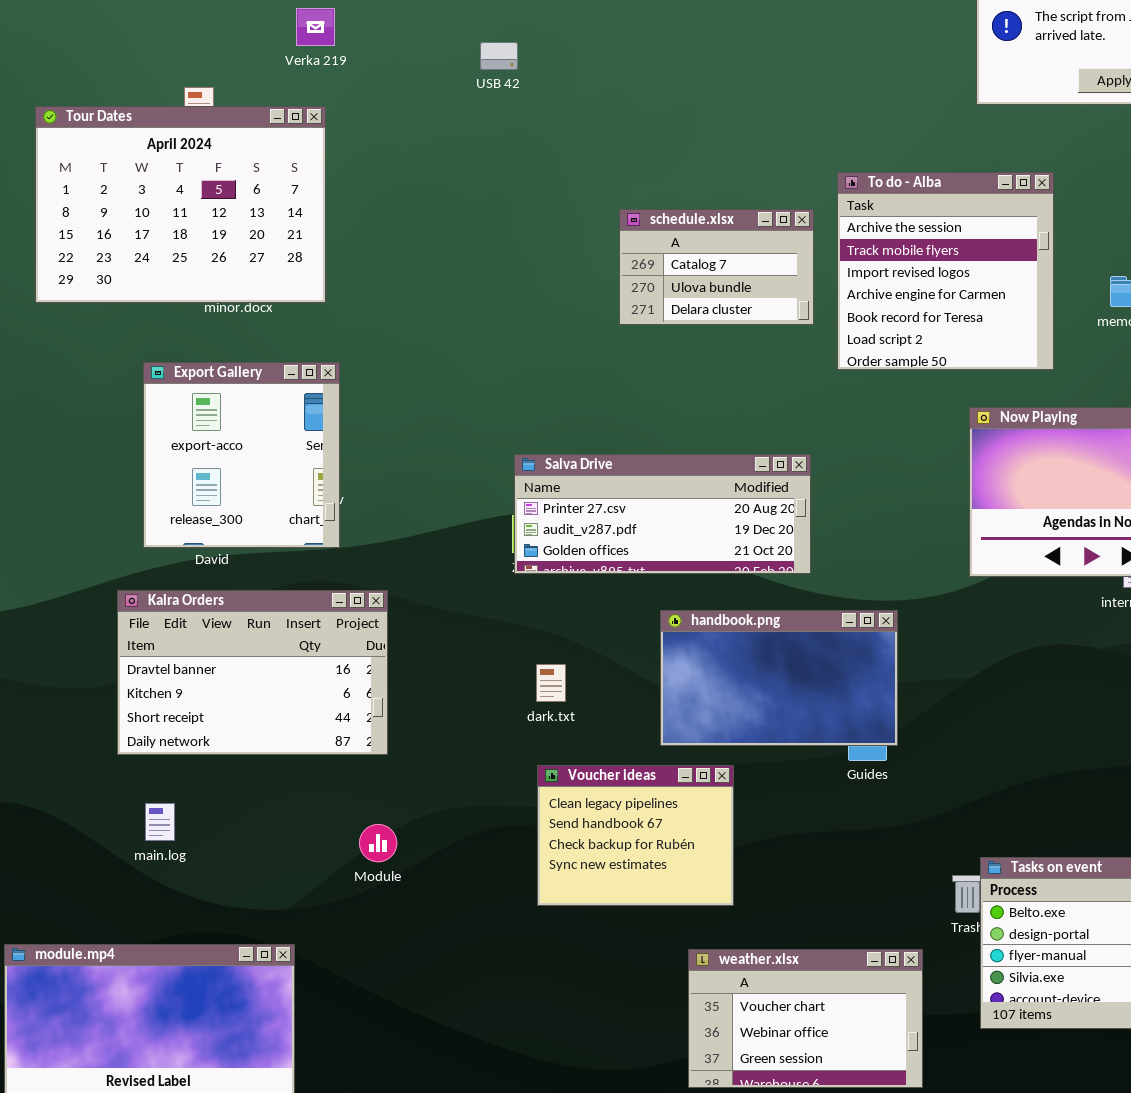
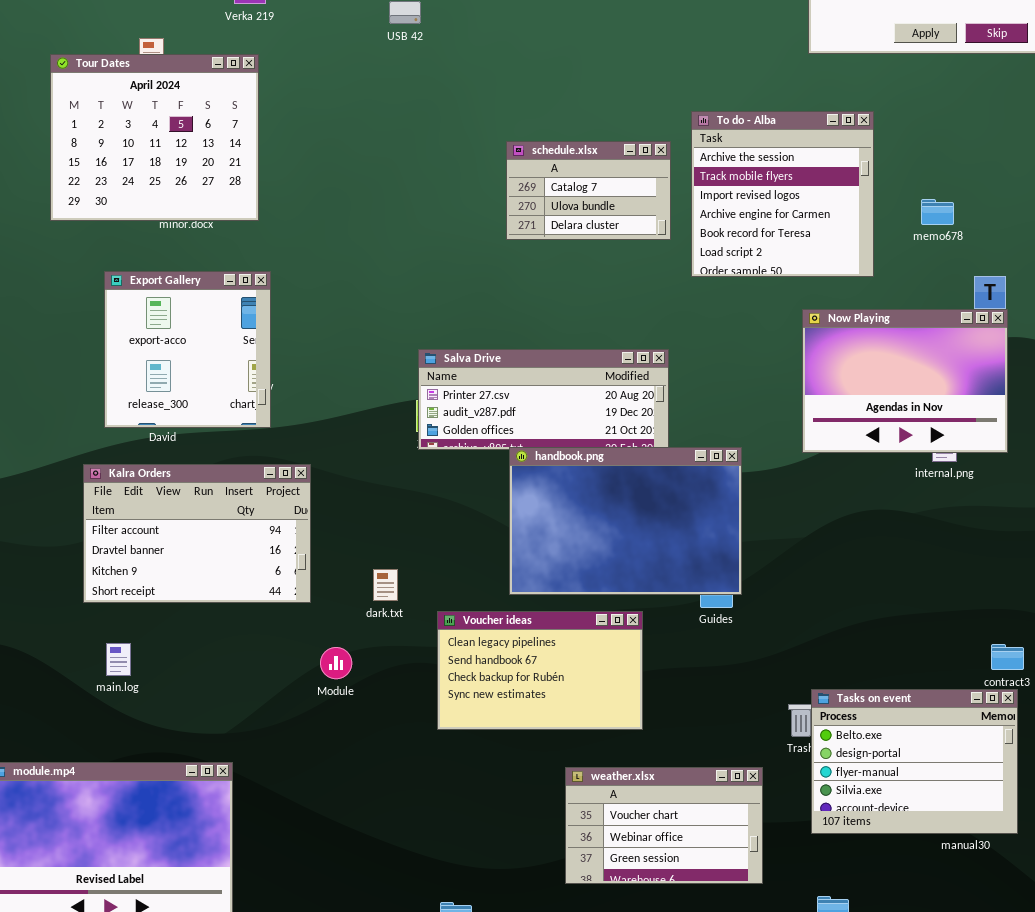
Tour Dates: [35,106,326,303] -> [50,54,259,221], resized
Kalra Orders: [117,590,388,755] -> [83,464,311,603], scrolled up 1 row
handbook.png: [660,610,898,746] -> [509,447,742,595], resized
dark.txt: [536,664,566,702] -> [373,569,398,601], moved
Voucher ideas: [537,765,734,906] -> [437,611,643,730], resized
Module: [359,824,397,862] -> [320,647,352,679], moved

